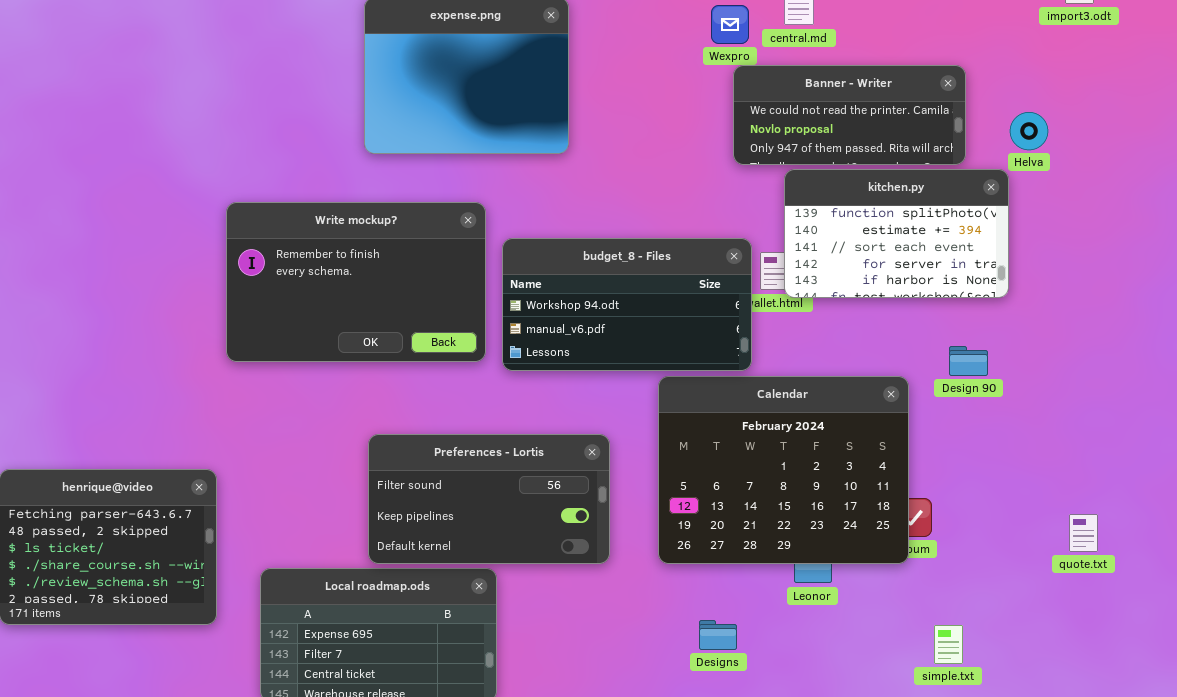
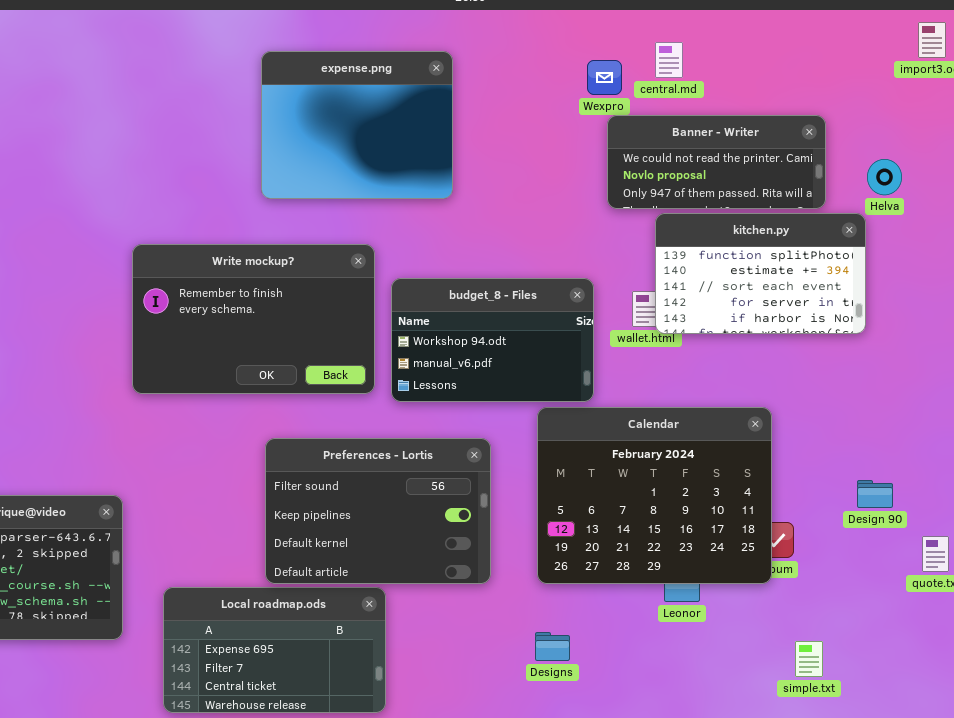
budget_8 - Files: [502,238,752,371] -> [391,278,594,402], resized
Design 90: [949,346,988,376] -> [857,480,893,508], moved
Preferences - Lortis: [368,434,610,564] -> [265,438,491,584], resized
Designs: [699,620,737,650] -> [535,632,570,661], moved

